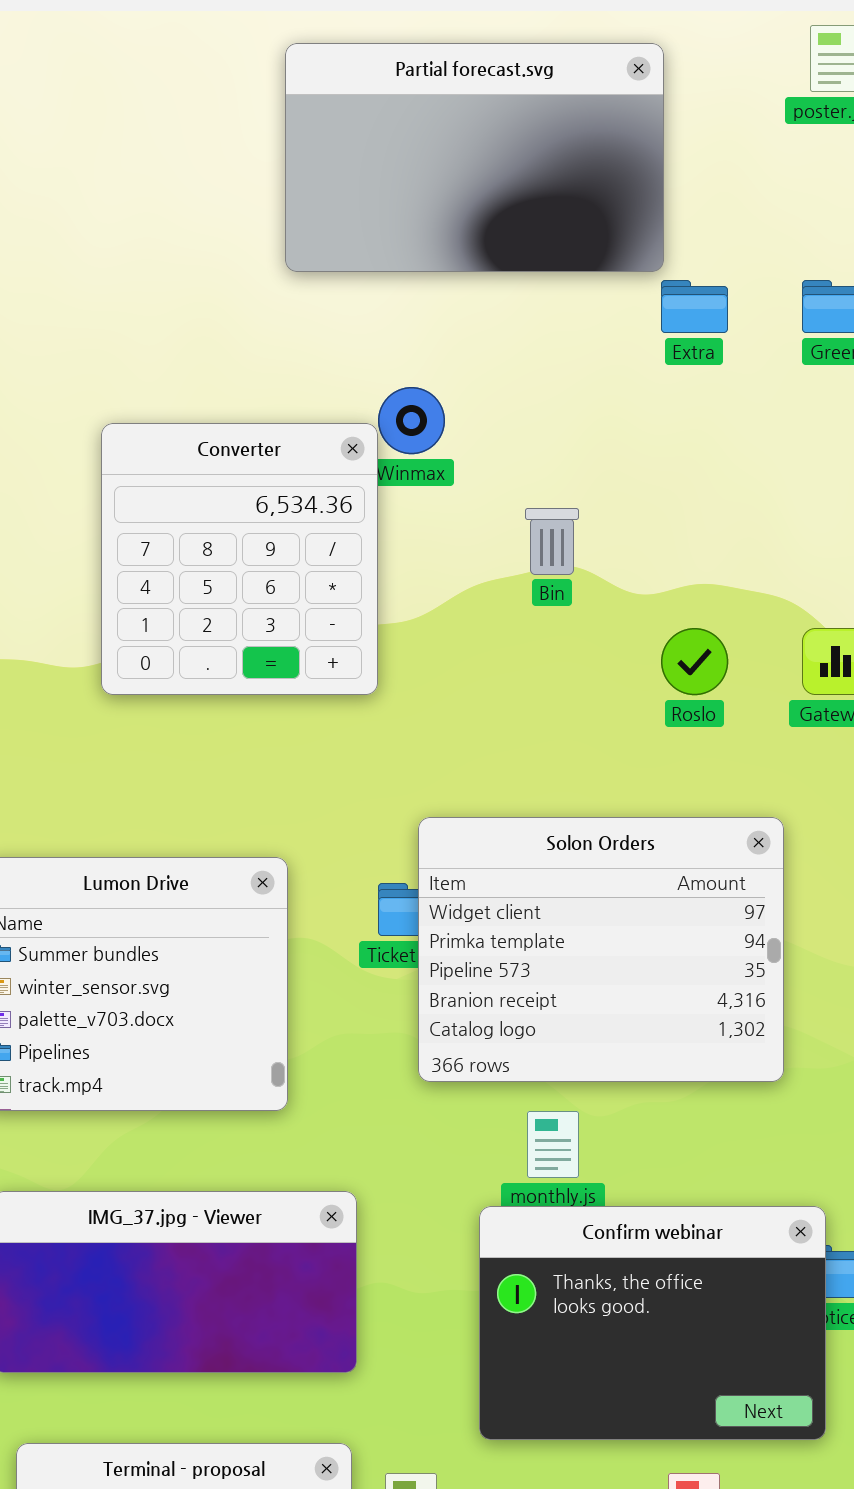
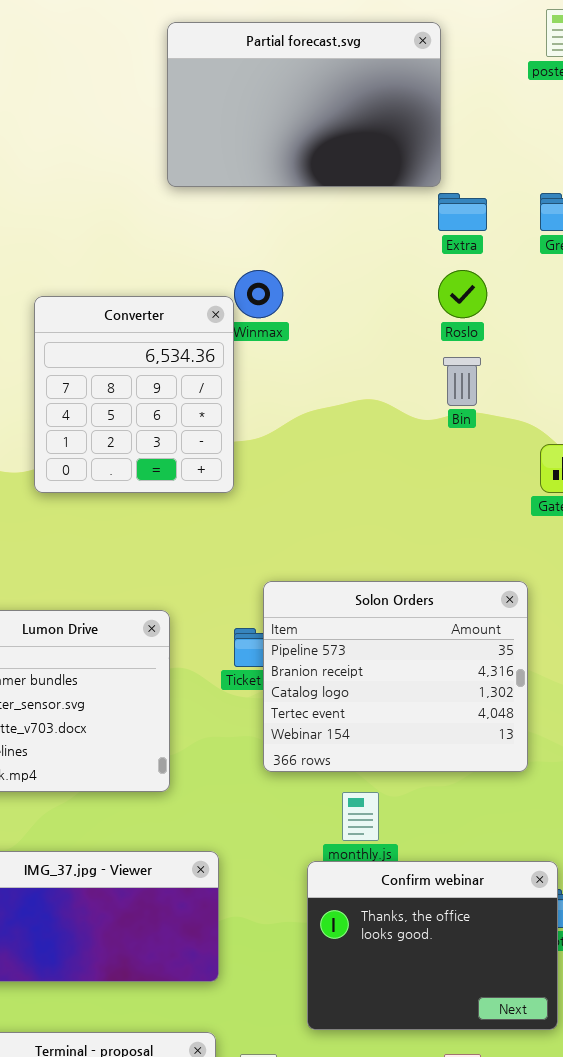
Bin: [525,508,579,575] -> [443,357,481,406], moved
Roslo: [661,628,728,695] -> [438,270,487,318], moved
Solon Orders: [418,817,784,1082] -> [263,581,528,772], scrolled down 2 rows

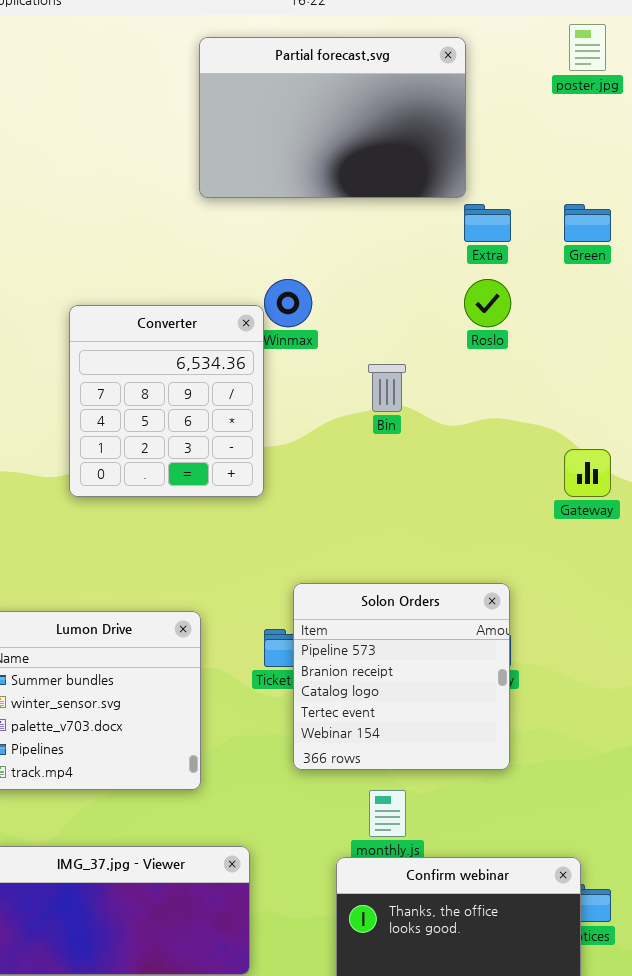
Bin: [443,357,481,406] -> [368,364,406,412], moved
Solon Orders: [263,581,528,772] -> [293,583,510,770], resized

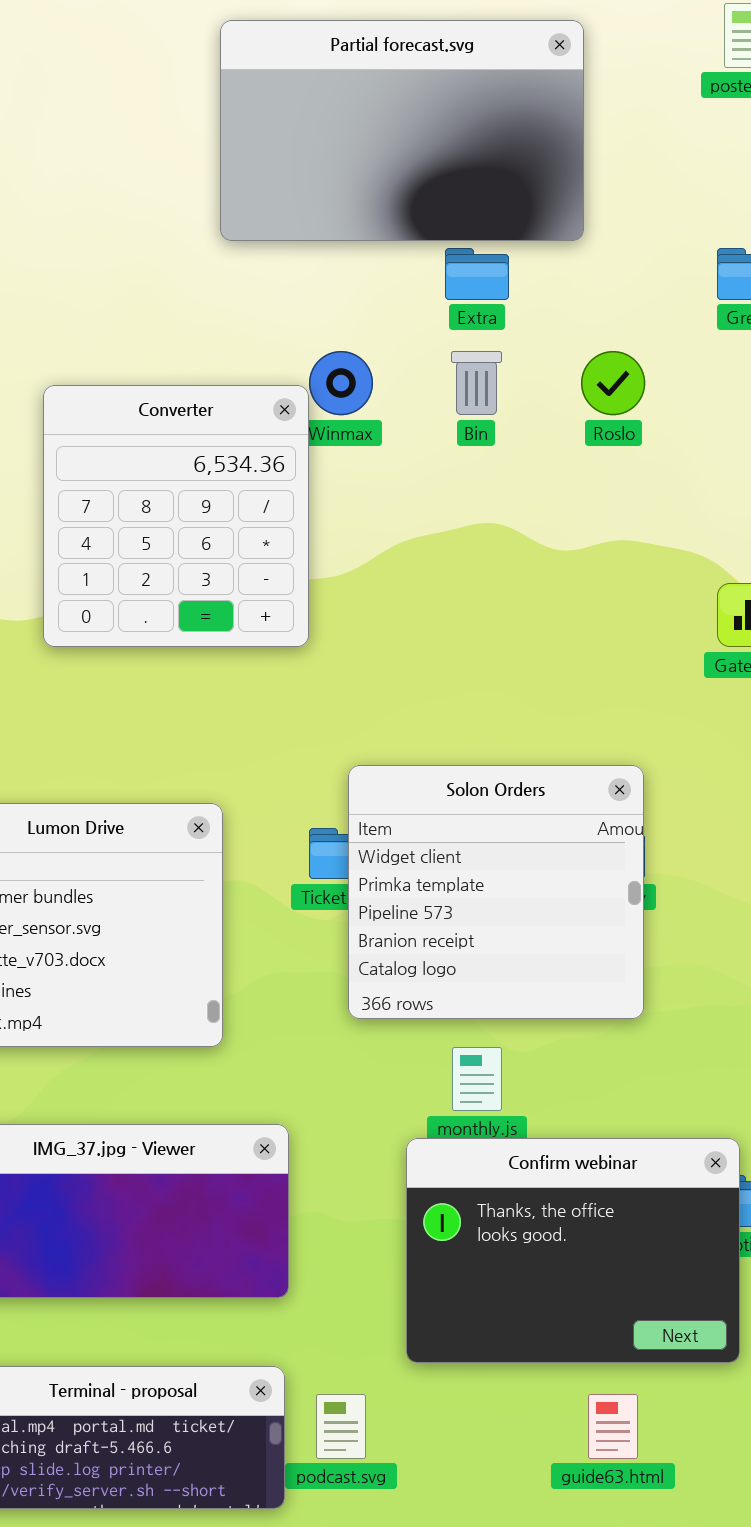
Extra: [464,204,511,242] -> [445,248,509,300], moved
Bin: [368,364,406,412] -> [451,351,502,415], moved
Solon Orders: [293,583,510,770] -> [348,765,644,1019], scrolled up 2 rows

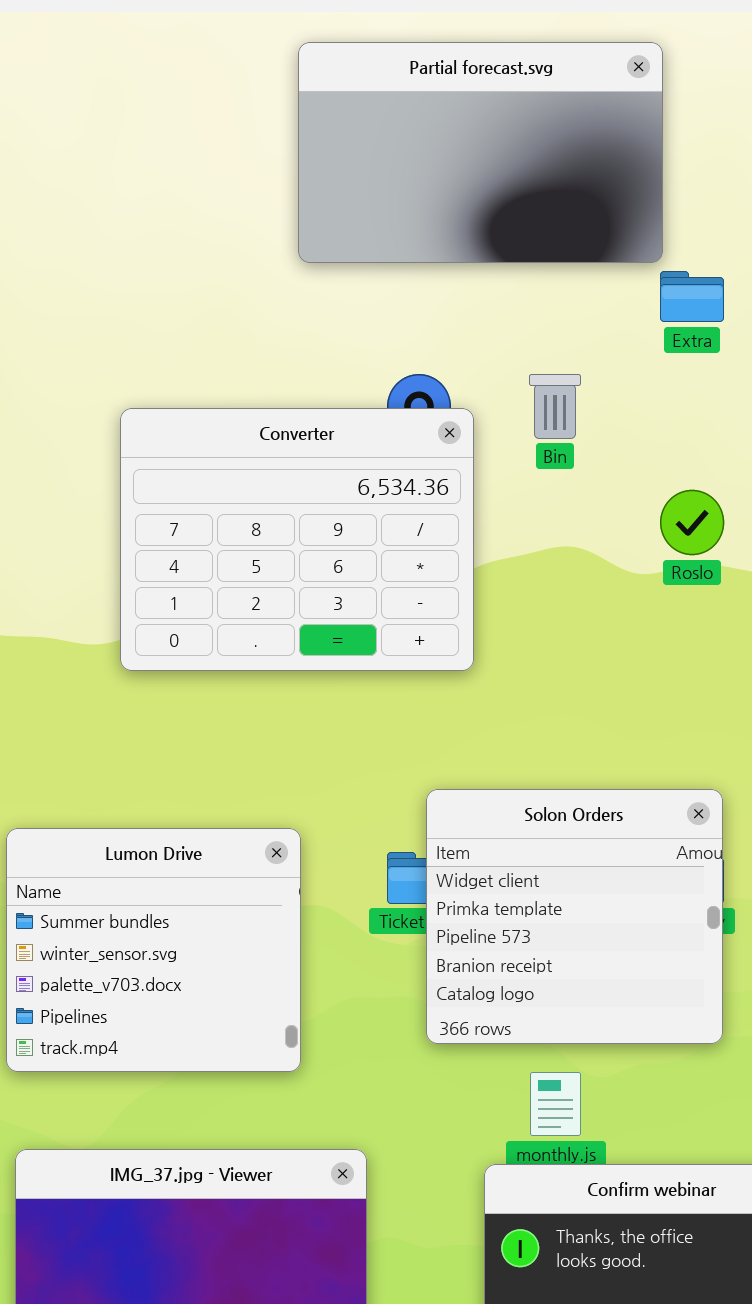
Extra: [445,248,509,300] -> [660,271,724,322], moved
Roslo: [581,351,645,415] -> [660,490,724,555], moved
Converter: [43,385,309,647] -> [120,408,474,671], resized

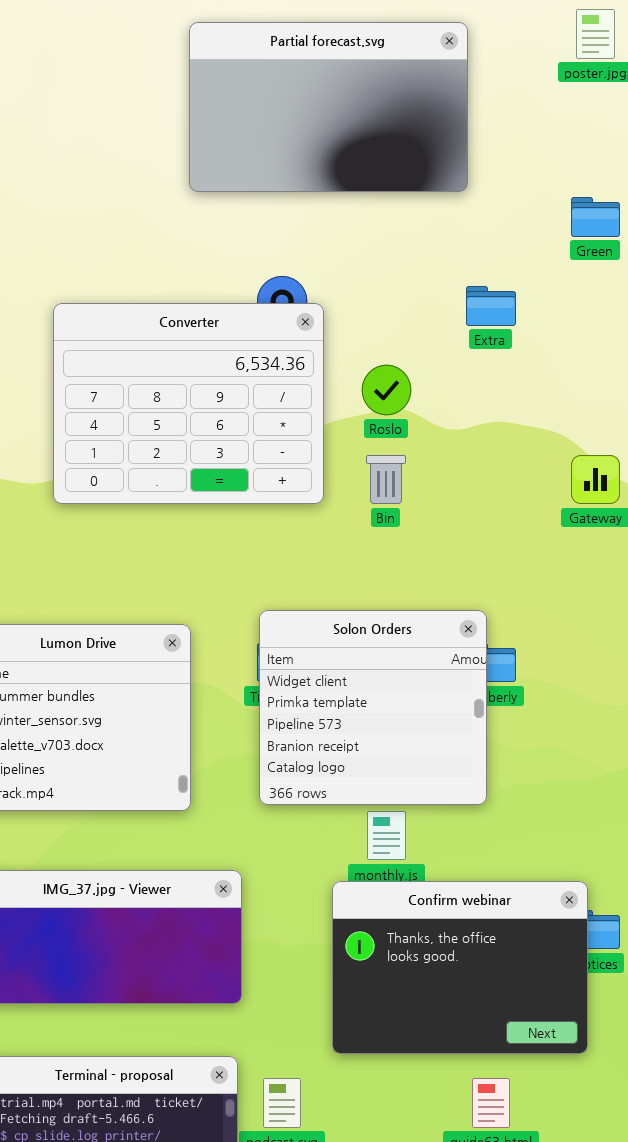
Extra: [660,271,724,322] -> [466,286,516,326], moved
Bin: [529,374,581,439] -> [366,455,406,504], moved
Roslo: [660,490,724,555] -> [362,365,411,415], moved
Solon Orders: [426,789,723,1044] -> [259,610,487,805], moved

